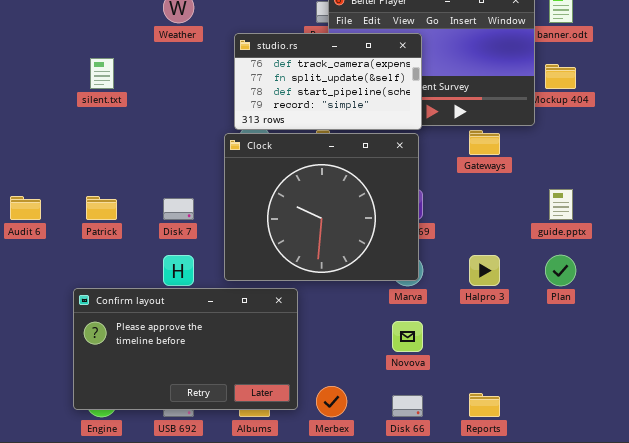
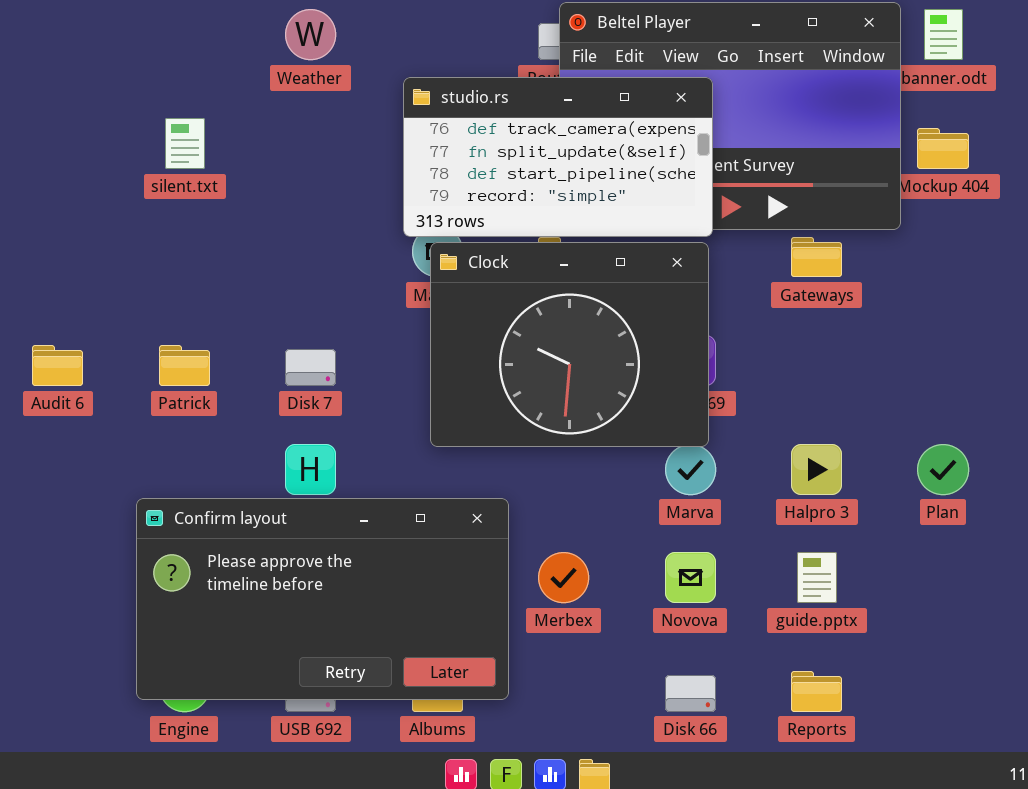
Clock: [224,133,419,281] -> [430,242,709,447], resized
guide.pptx: [549,189,573,220] -> [797,552,837,603], moved
Merbex: [316,386,347,417] -> [538,552,589,603], moved

